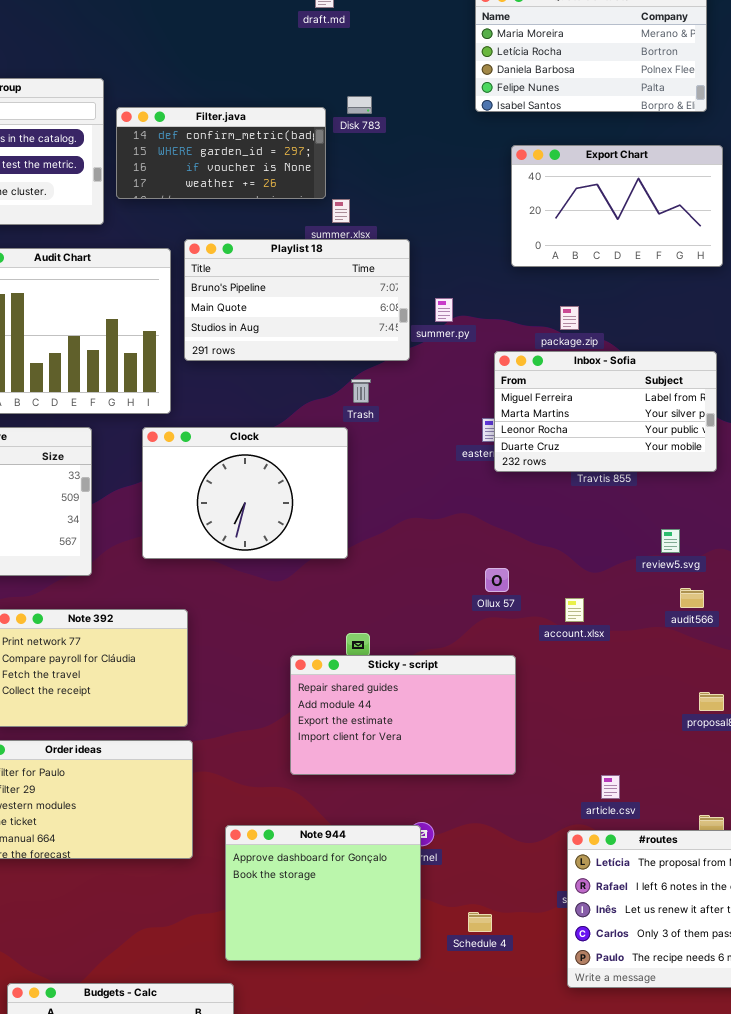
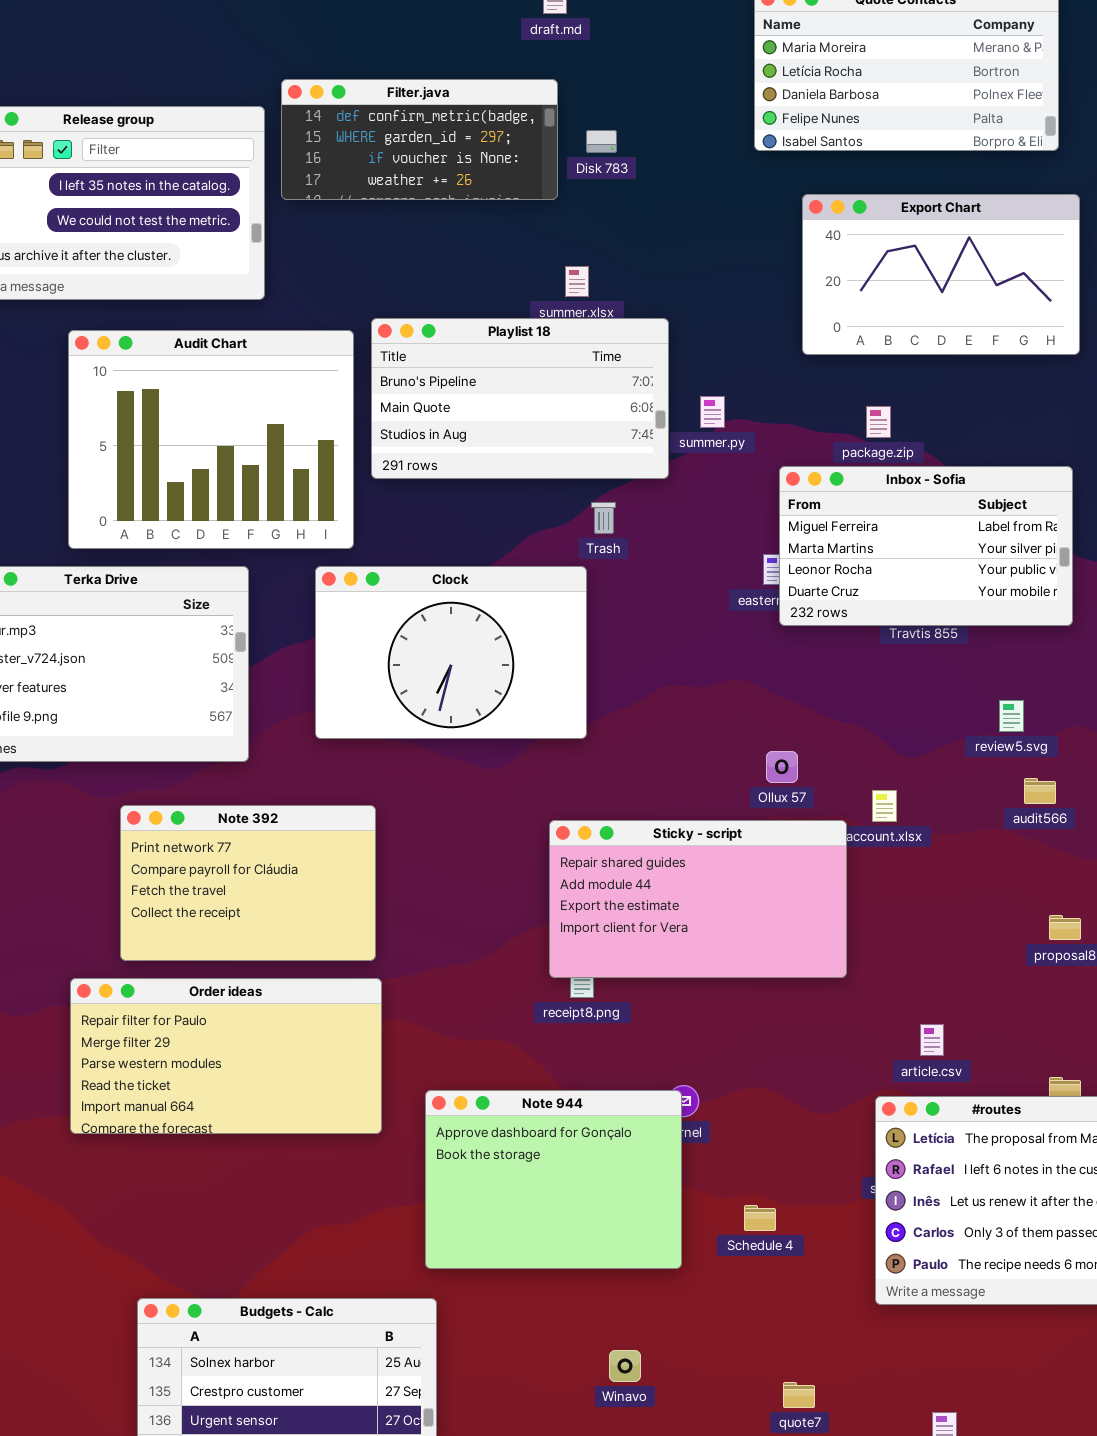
Filter.java: [116,107,326,199] -> [281,79,558,200], moved
Sticky - script: [290,655,516,775] -> [549,820,847,978], moved

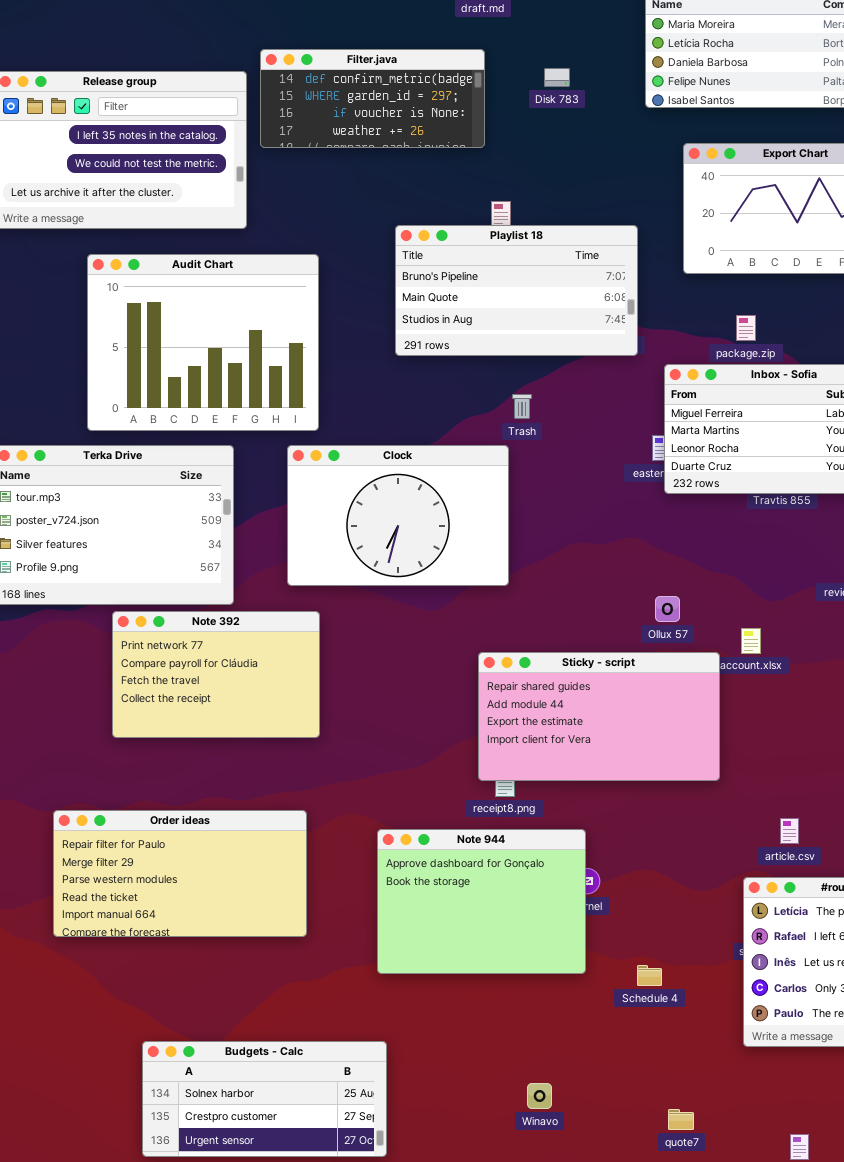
Disk 783: [586,130,617,153] -> [544,68,570,87], moved
Playlist 18: [371,318,669,479] -> [395,225,638,356], moved
Note 392: [120,805,376,961] -> [112,611,320,738], moved
Order ideas: [70,978,382,1134] -> [53,810,307,937], moved
Note 944: [425,1090,682,1269] -> [377,829,586,974], moved

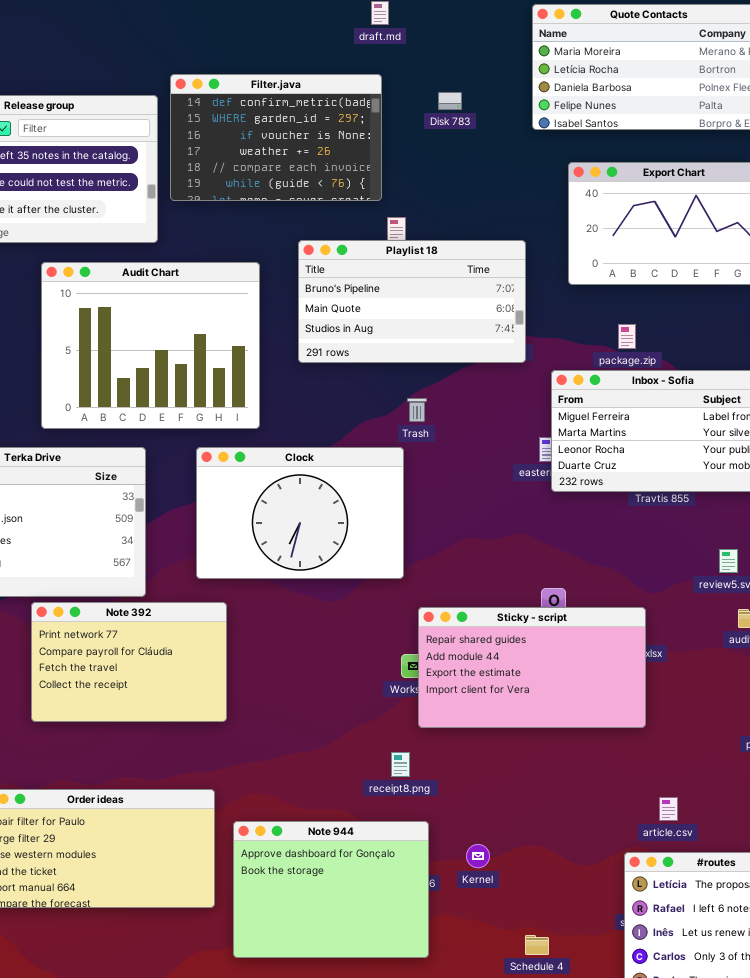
Filter.java: [260,49,485,148] -> [170,74,382,201], resized
Audit Chart: [87,254,319,431] -> [41,262,260,429], moved
Sticky - script: [478,652,720,781] -> [418,607,646,728], moved
Note 944: [377,829,586,974] -> [233,821,429,958], moved

